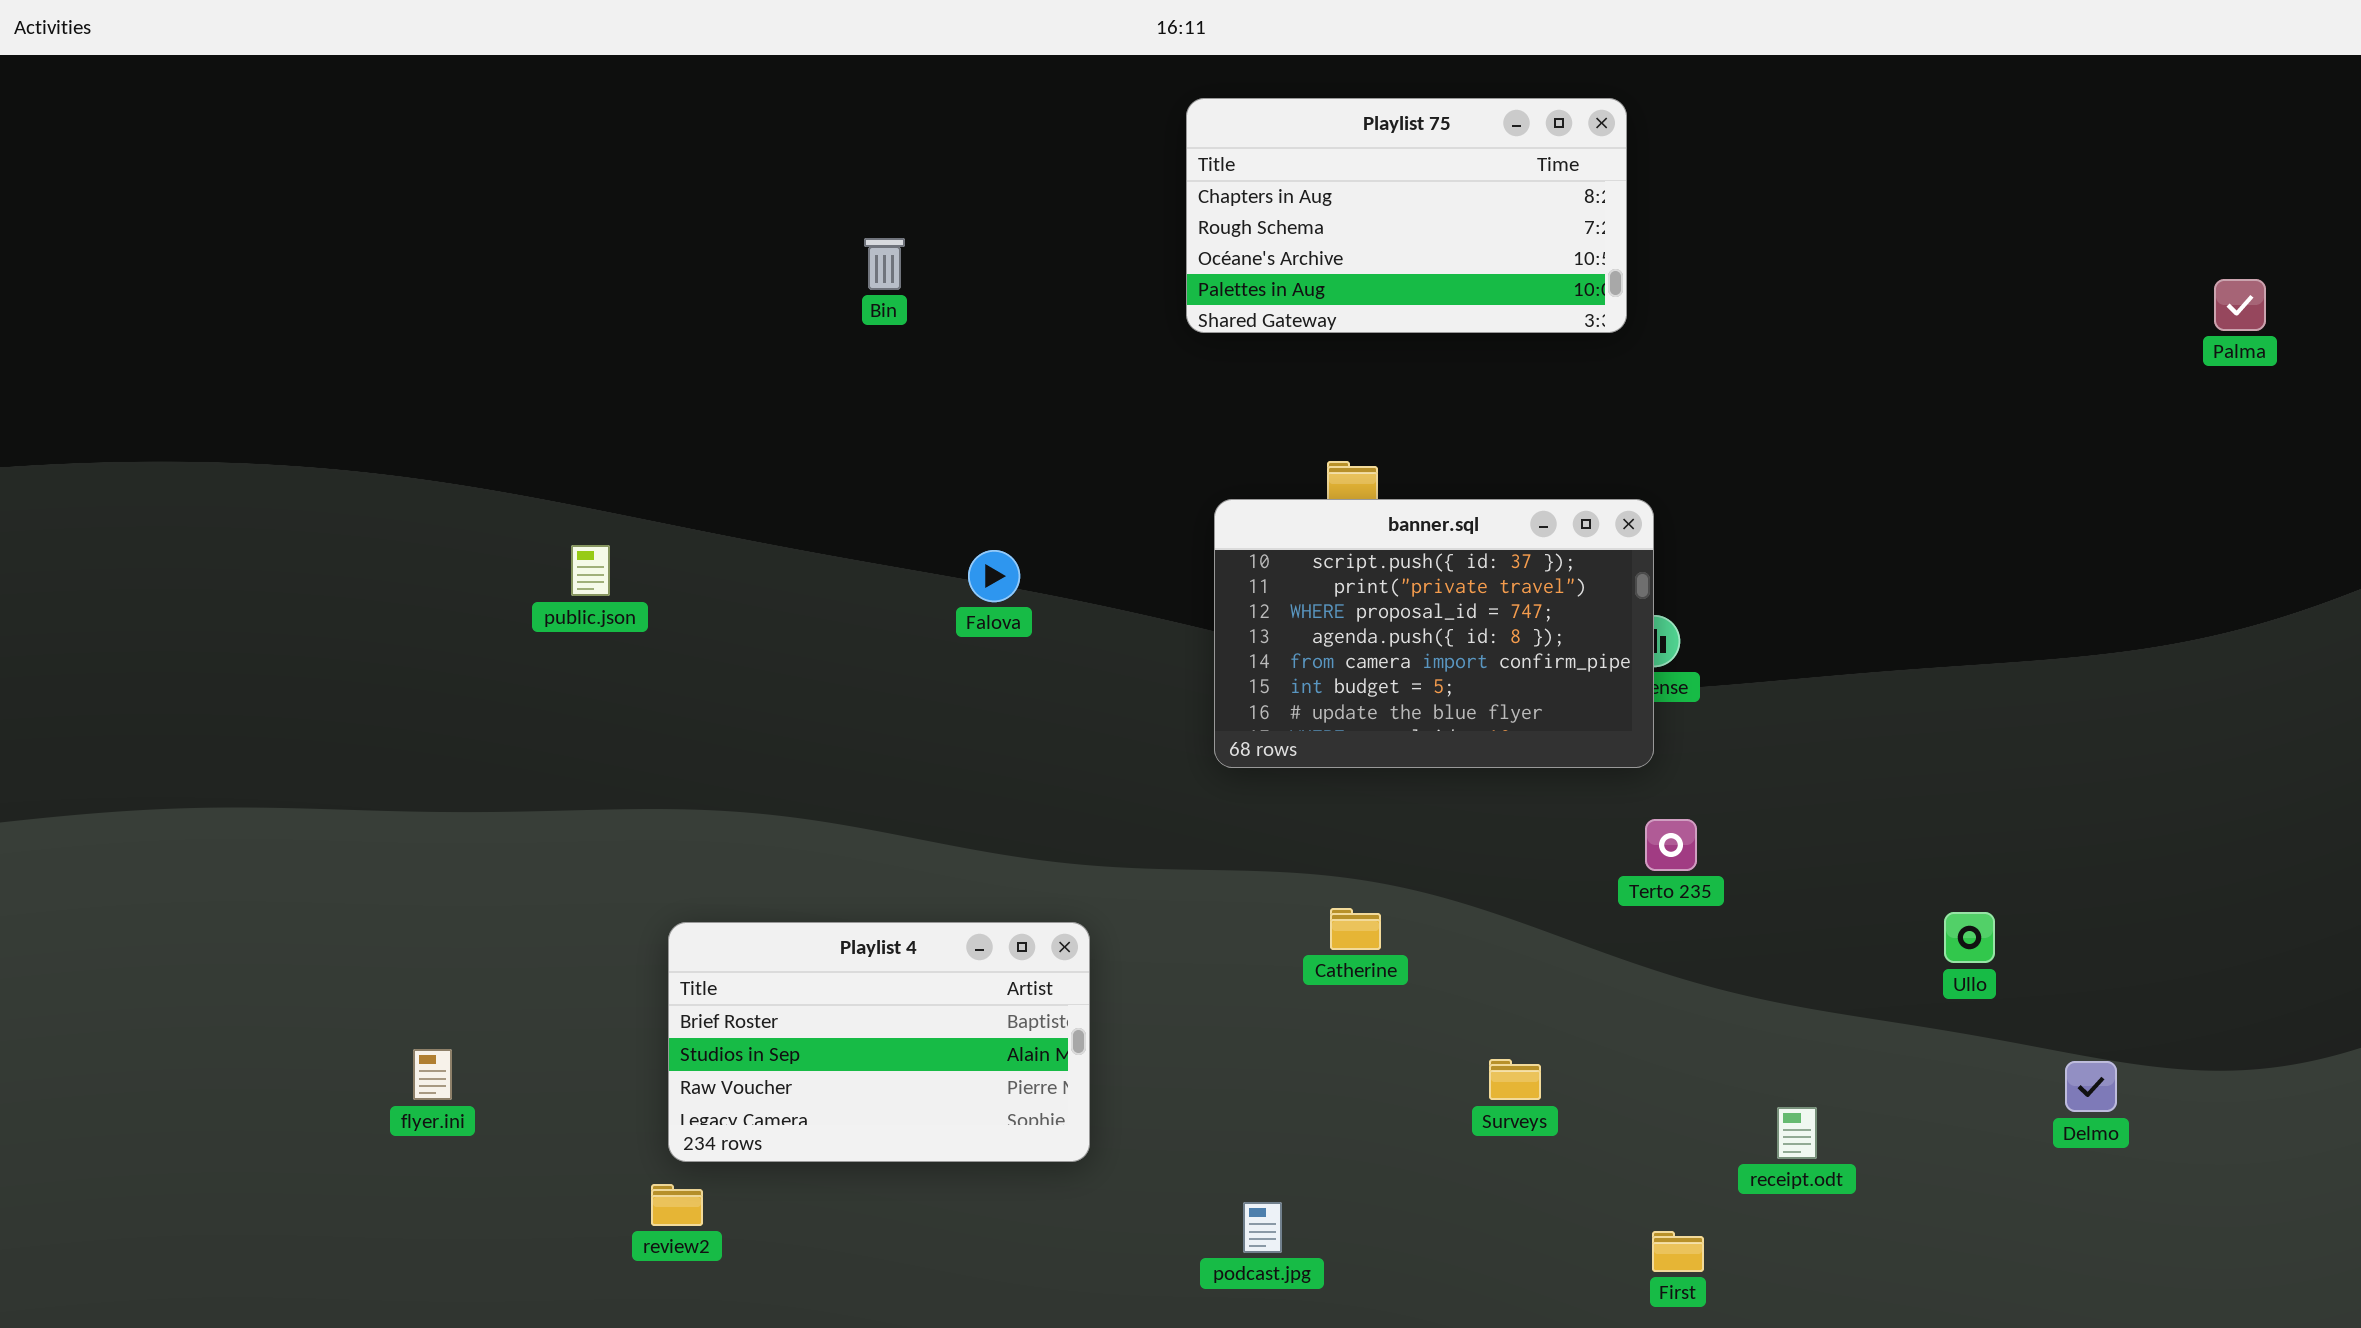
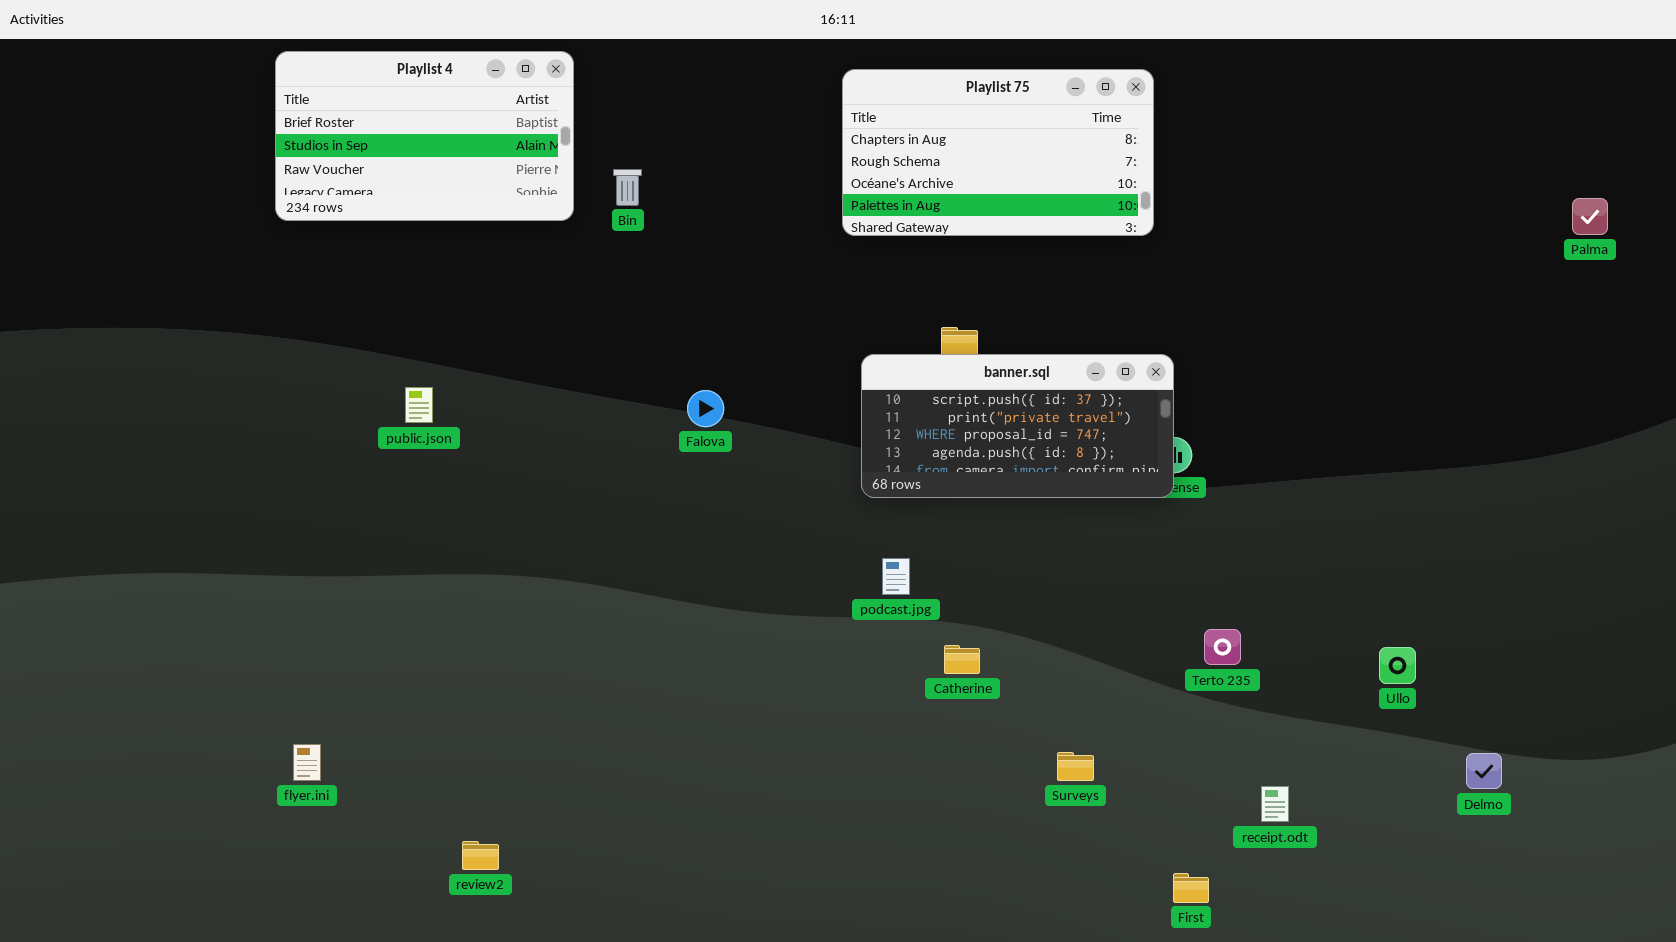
banner.sql: [1214,499,1654,768] -> [861,354,1174,498], resized
Terto 235: [1645,819,1697,871] -> [1204,629,1241,665], moved
Playlist 4: [668,922,1090,1162] -> [275,51,574,221], moved
podcast.jpg: [1243,1202,1282,1253] -> [882,558,910,595], moved

